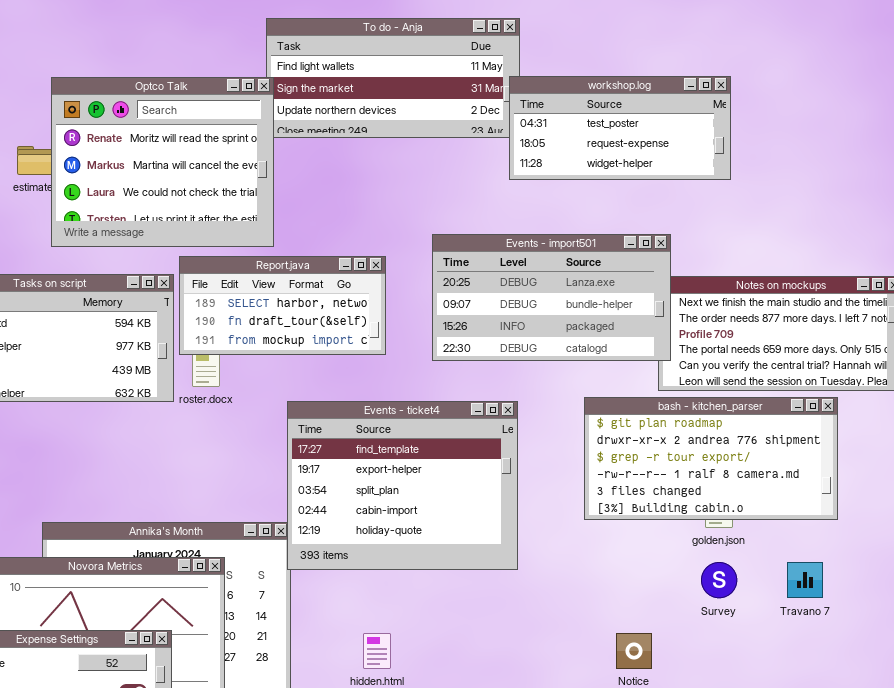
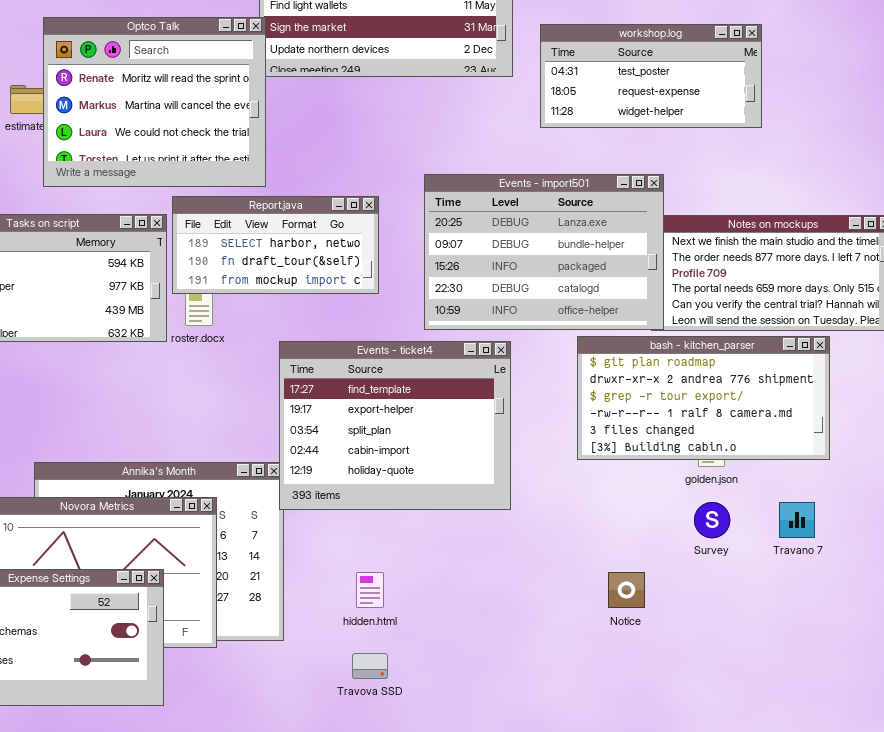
workshop.log: [509,76,731,180] -> [540,24,762,128], moved
Events - import501: [432,234,671,361] -> [424,174,664,330], resized

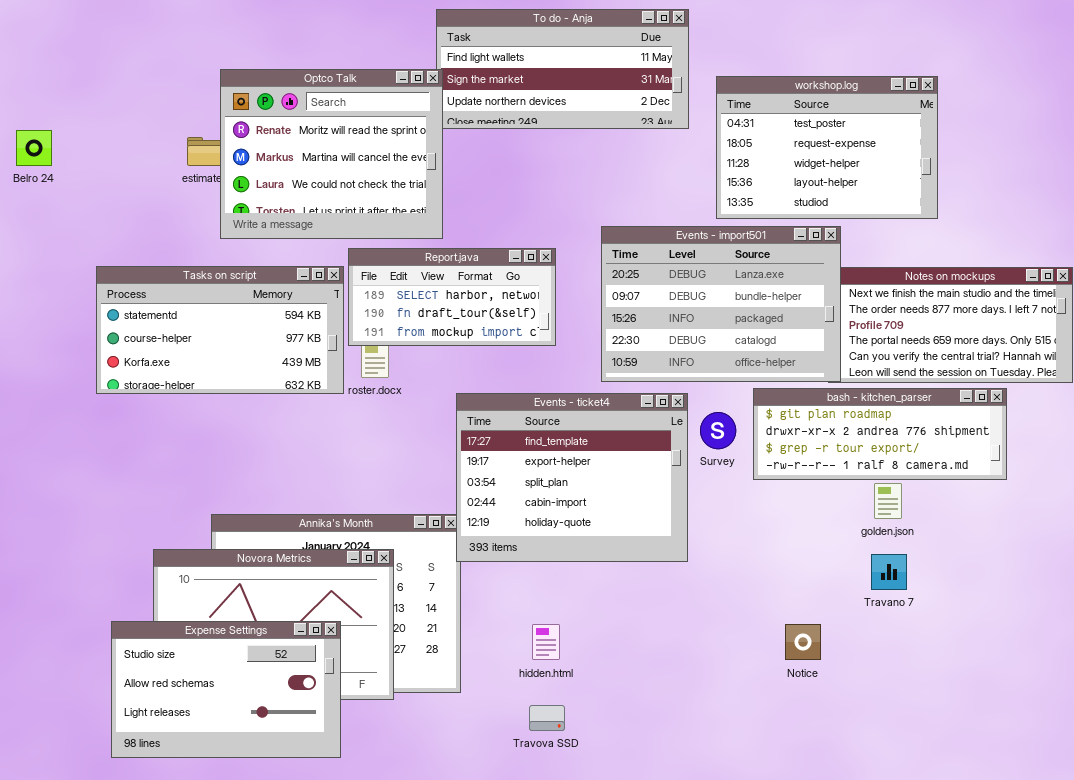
workshop.log: [540,24,762,128] -> [716,76,938,219], resized
bash - kitchen_parser: [577,336,830,460] -> [753,388,1007,480], resized
Survey: [694,502,730,538] -> [700,412,736,449], moved
Travano 7: [779,502,815,538] -> [871,554,907,590], moved

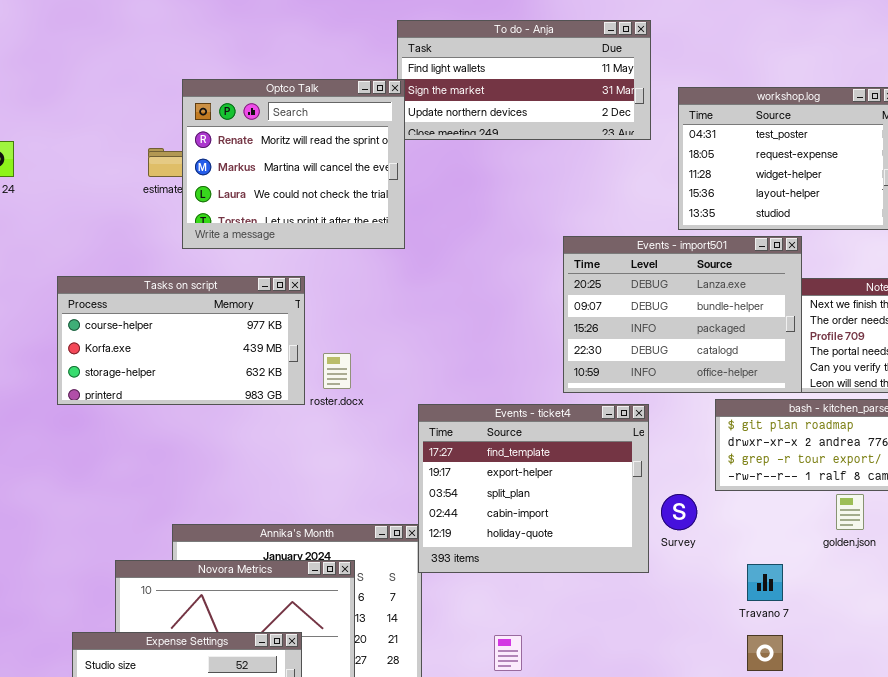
Report.java: [348,248,556,346] -> none, closed
Tasks on script: [96,266,344,394] -> [57,276,305,405], scrolled down 1 row
Survey: [700,412,736,449] -> [661,494,697,530], moved
Travano 7: [871,554,907,590] -> [747,564,783,601], moved

